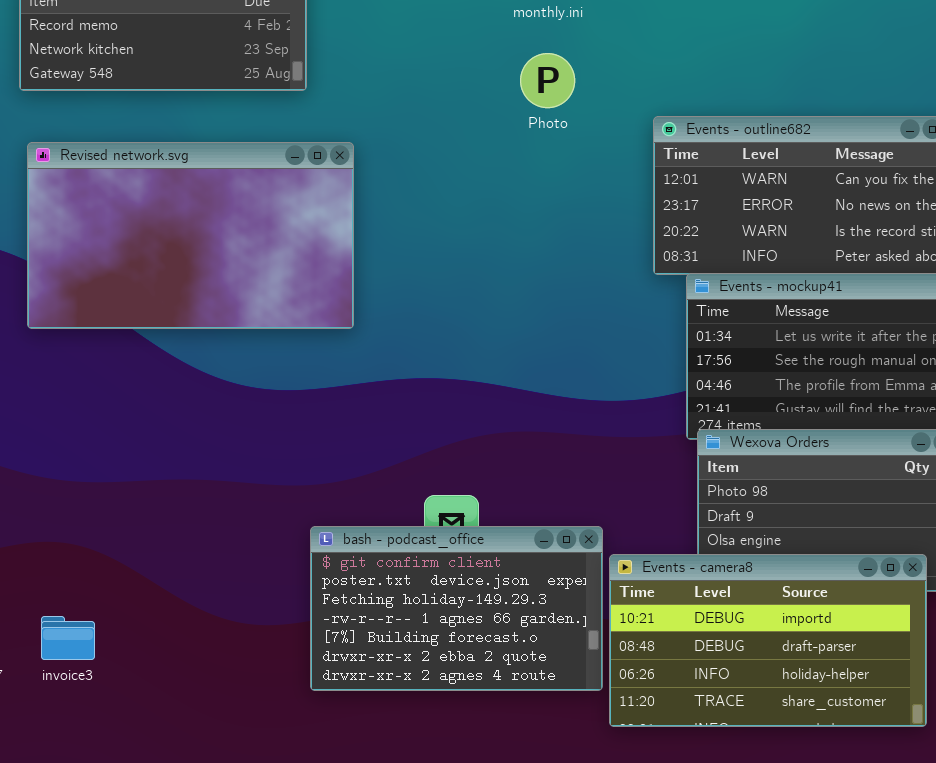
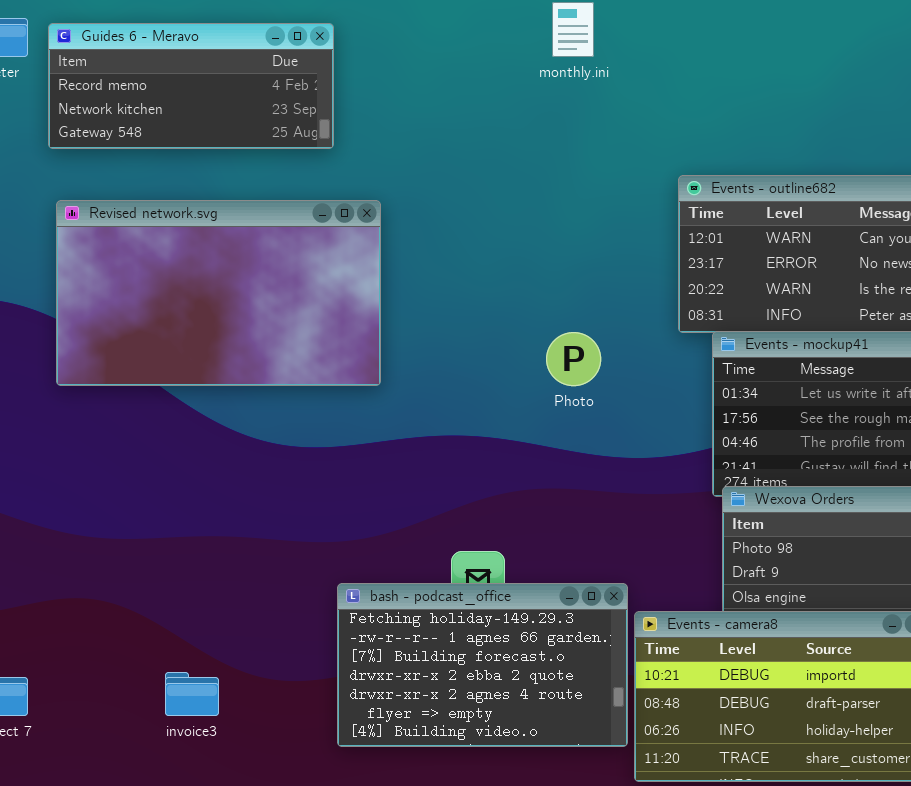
Photo: [520,53,575,108] -> [546,332,601,386], moved
bash - podcast_office: [310,526,603,691] -> [337,583,628,747], scrolled down 2 rows
invoice3: [41,616,95,660] -> [165,672,219,716], moved

